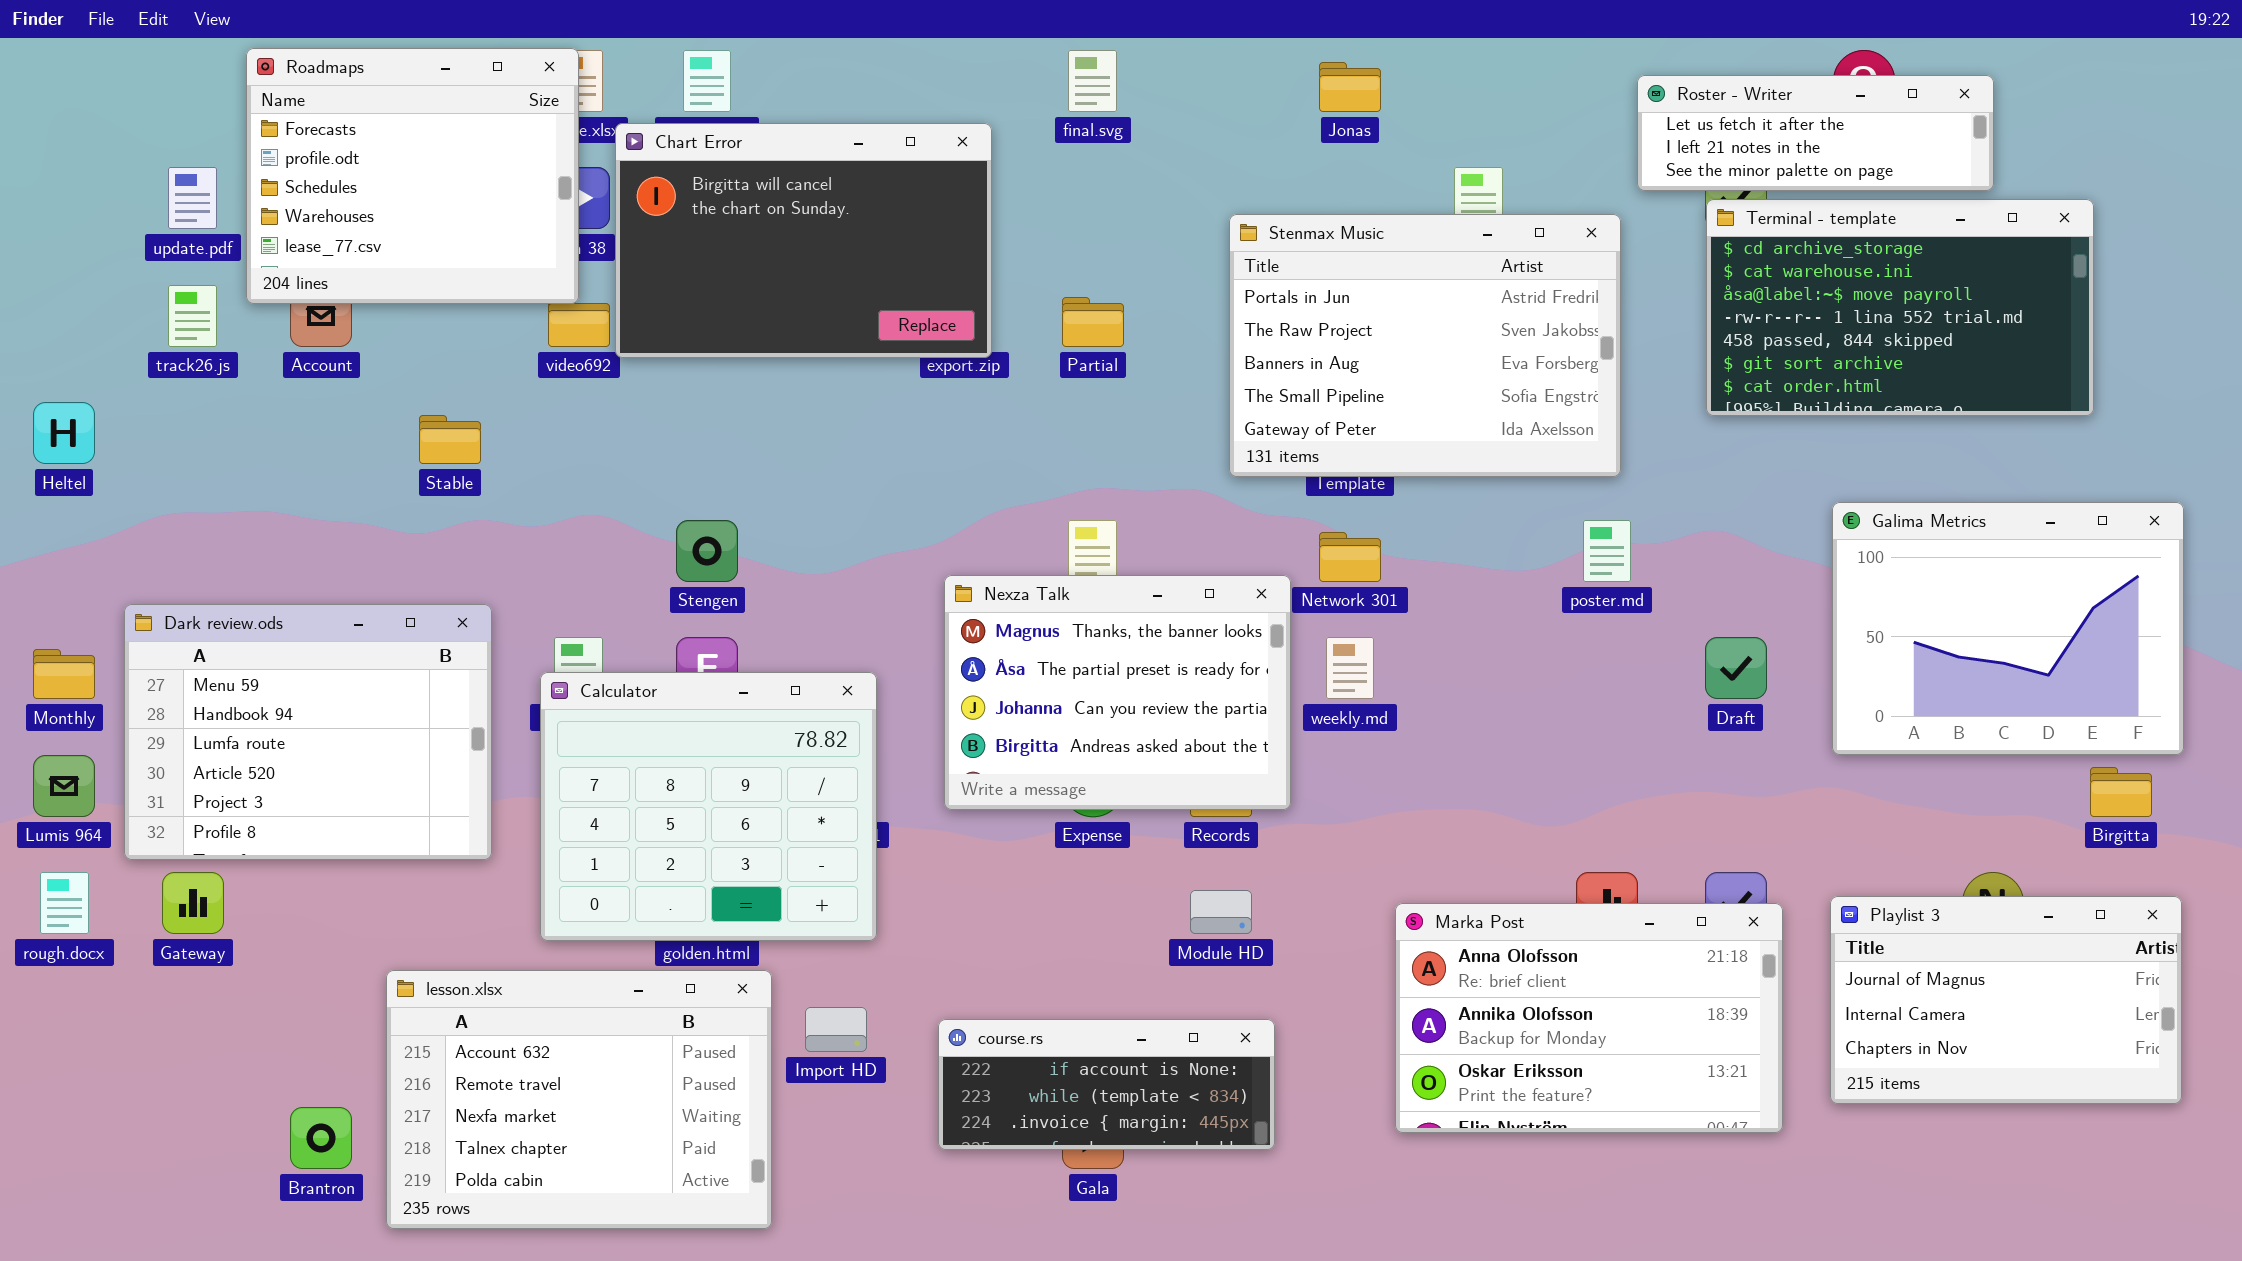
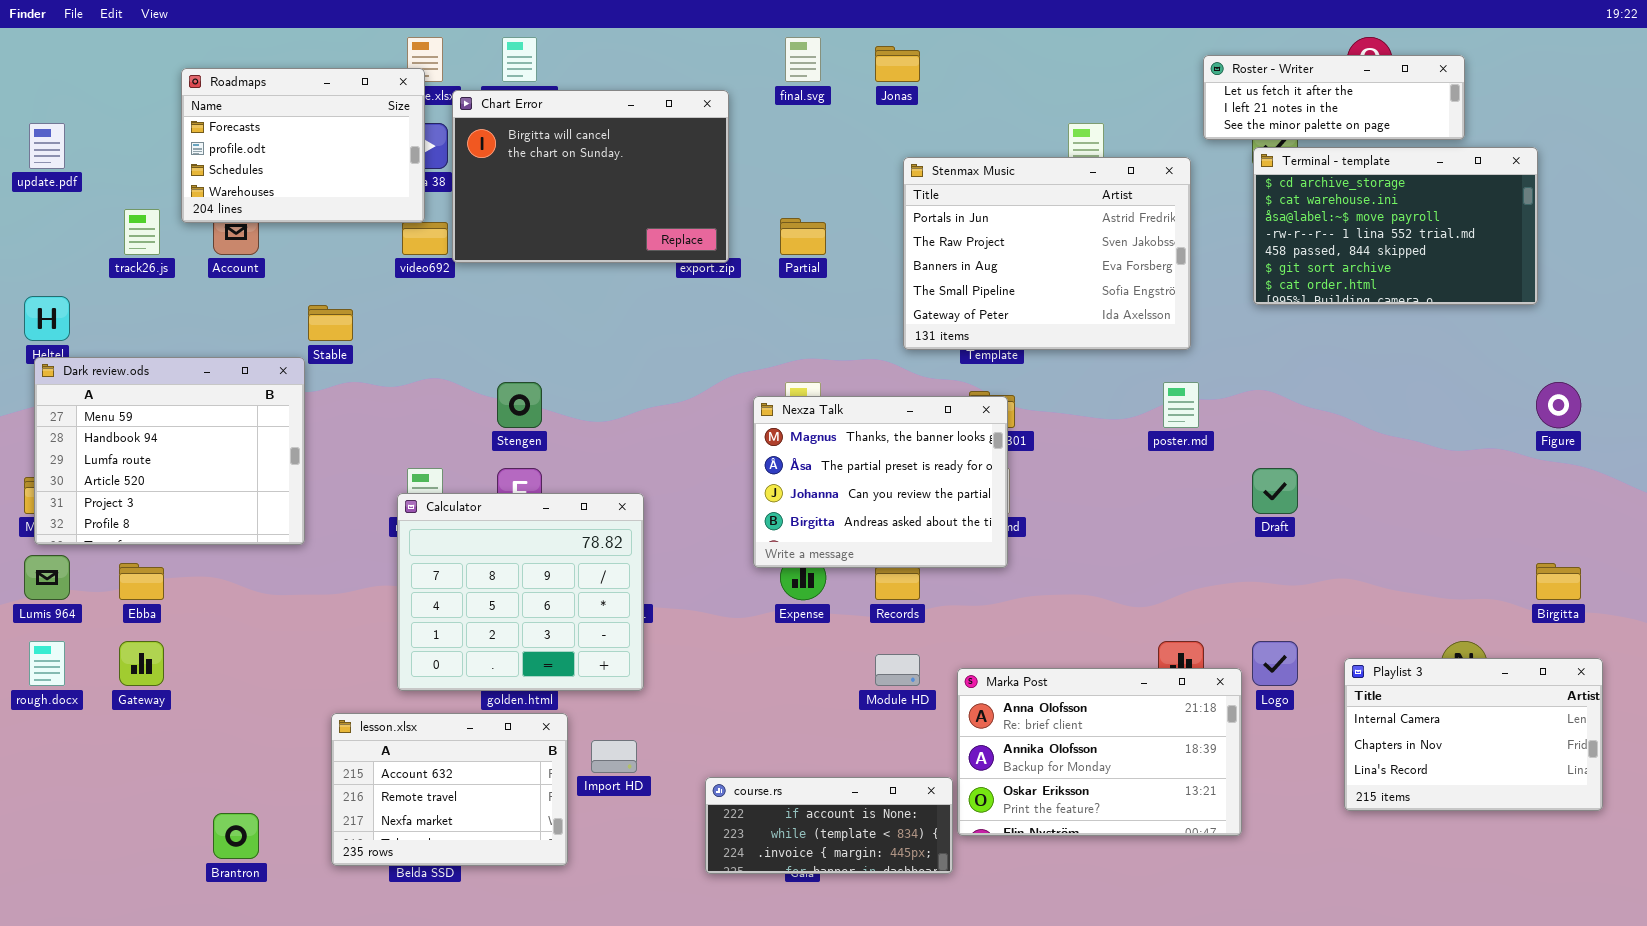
Roadmaps: [246,48,579,304] -> [181,68,425,223], resized
Jonas: [1319,62,1381,112] -> [875,46,920,82], moved
update.pdf: [168,167,217,229] -> [29,123,65,169], moved
Galima Metrics: [1832,502,2184,755] -> none, closed
Nexza Talk: [944,575,1291,810] -> [753,396,1008,568], moved
Dark review.ods: [124,604,492,860] -> [34,357,305,545], moved
Playlist 3: [1830,896,2182,1104] -> [1344,658,1603,811], scrolled down 1 row
Marka Post: [1395,903,1783,1133] -> [957,668,1242,836], moved
lesson.xlsx: [386,970,772,1229] -> [331,713,568,866], resized
course.rs: [938,1019,1275,1150] -> [705,777,953,874], moved

